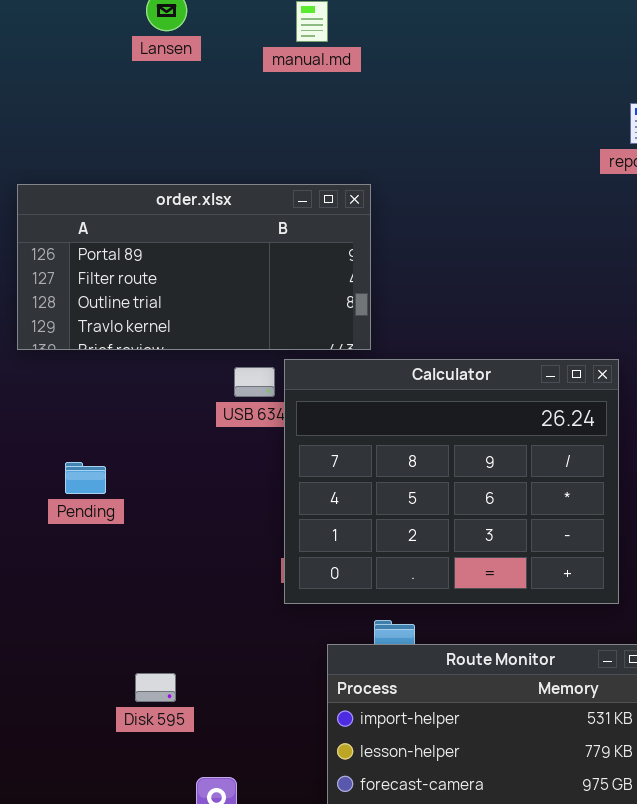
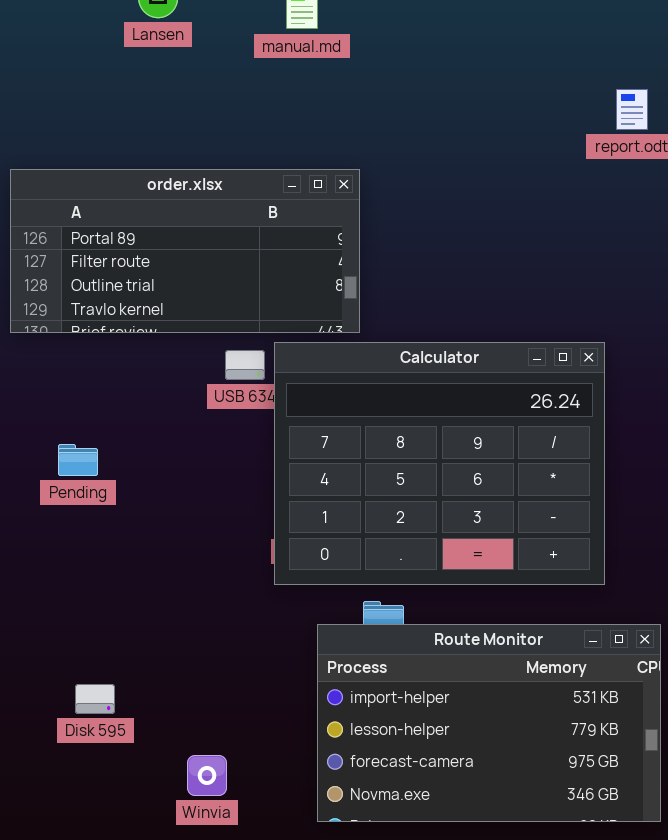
Disk 595: [135,673,176,702] -> [75,684,115,714], moved

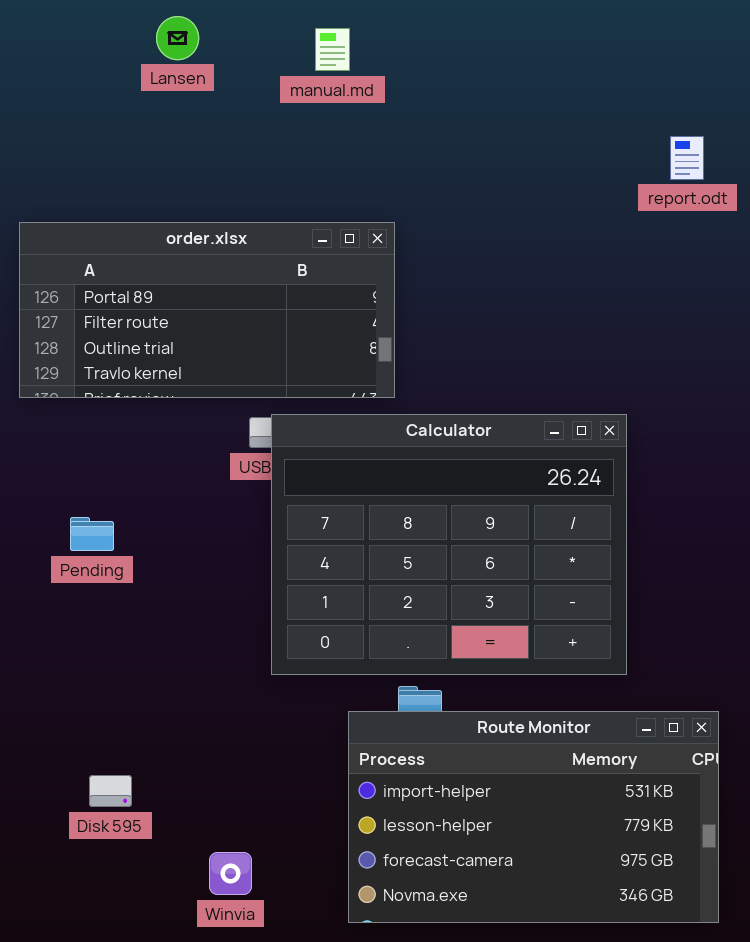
Calculator: [274,342,605,585] -> [271,414,627,675], moved

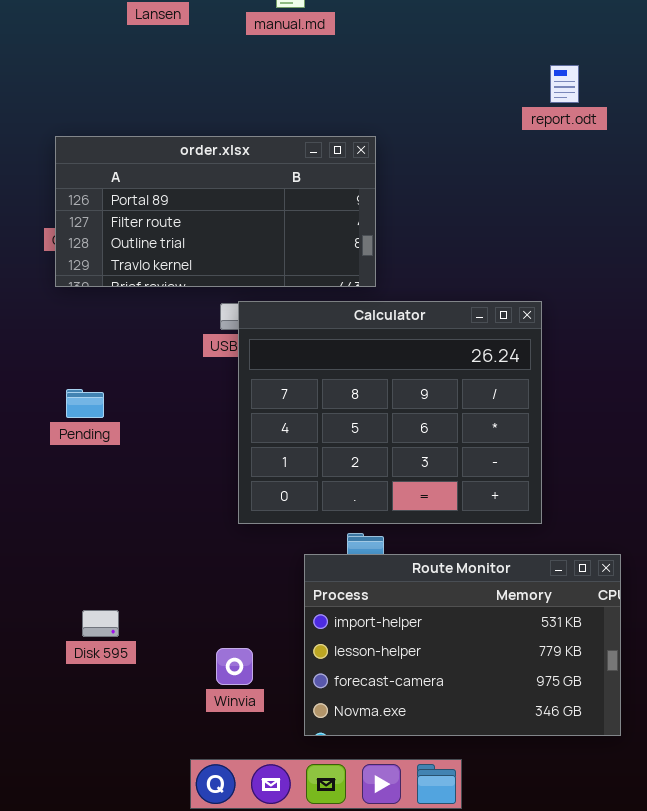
report.odt: [670,136,704,180] -> [550,65,579,103], moved
order.xlsx: [19,222,395,398] -> [55,136,376,287], moved
Winvia: [209,852,252,895] -> [216,648,253,685], moved

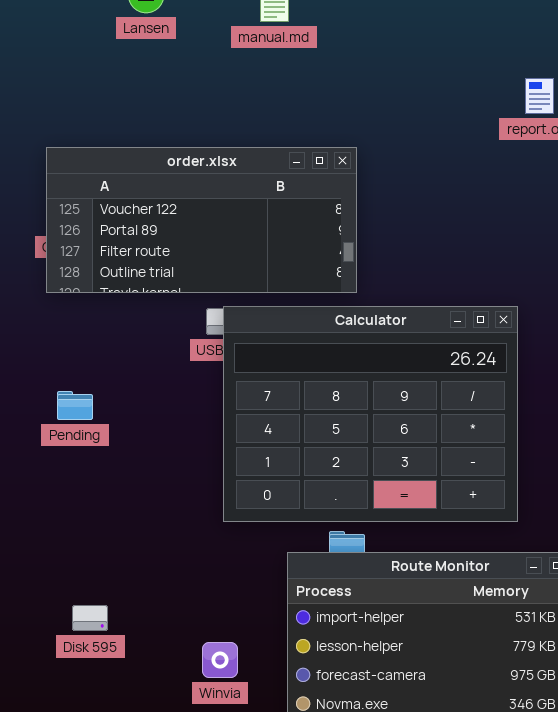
order.xlsx: [55,136,376,287] -> [46,147,357,293], scrolled up 1 row

